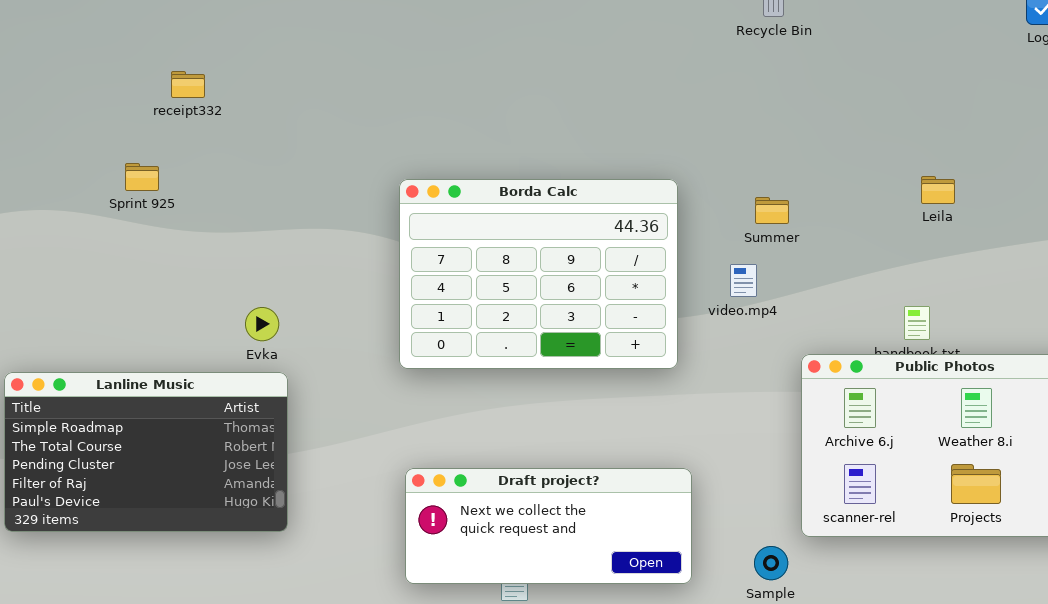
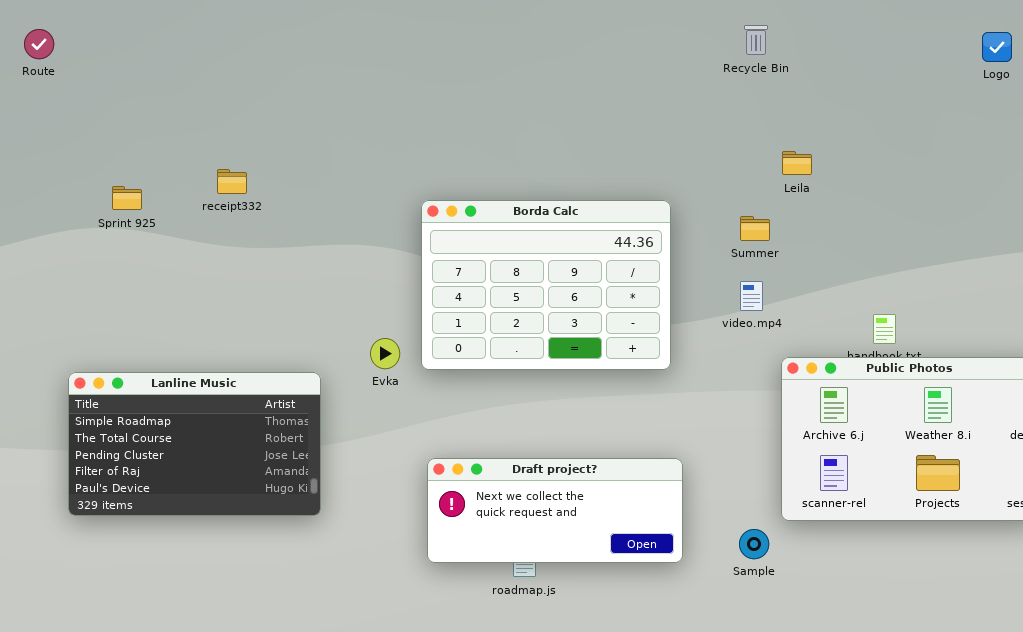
receipt332: [171,71,205,98] -> [217,169,247,194], moved
Sprint 925: [125,163,159,191] -> [112,186,142,210], moved
Leila: [921,176,955,204] -> [782,151,812,175], moved
video.mp4: [730,264,757,297] -> [740,281,763,311], moved
Evka: [245,307,279,341] -> [370,338,400,369], moved

